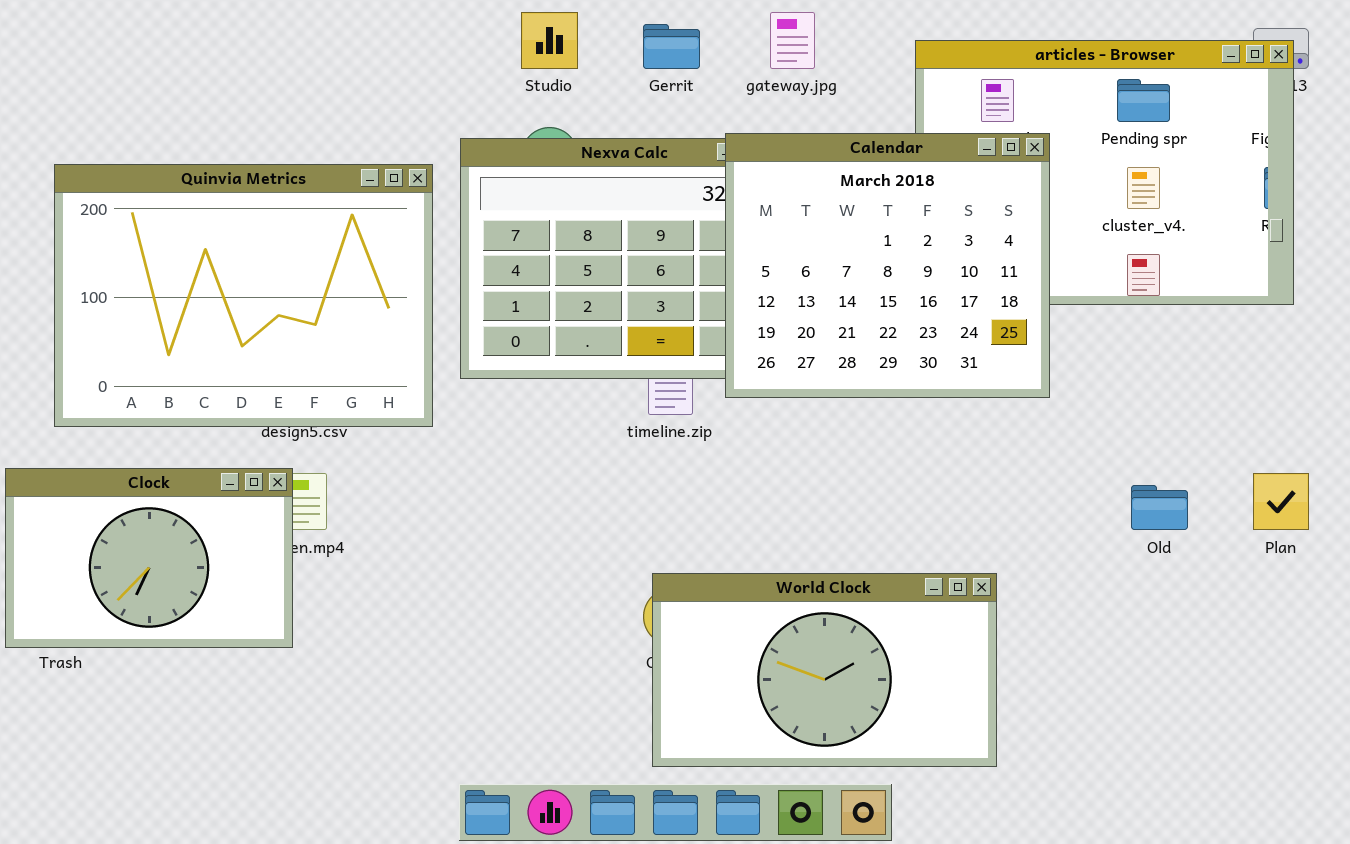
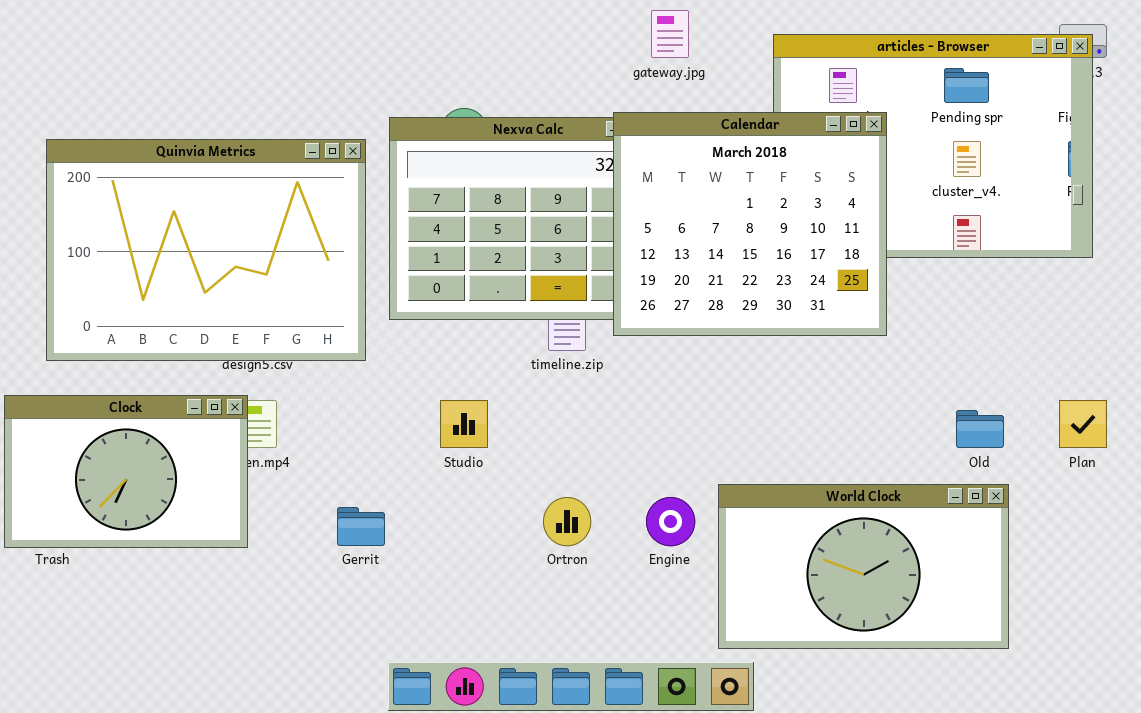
Studio: [521,12,578,69] -> [440,400,488,448], moved
Gerrit: [643,24,700,69] -> [337,507,385,546], moved
World Clock: [652,573,997,767] -> [718,484,1009,649], moved

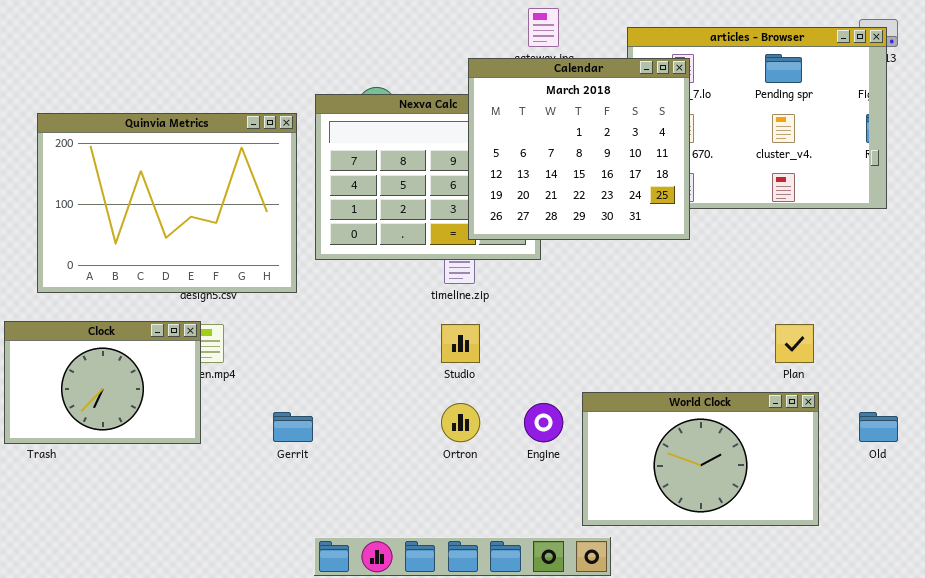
Calendar: [613,112,887,336] -> [468,58,690,240], moved
Studio: [440,400,488,448] -> [441,324,480,363], moved
Plan: [1059,400,1107,448] -> [775,324,814,363], moved
Old: [956,410,1004,448] -> [859,412,898,442], moved

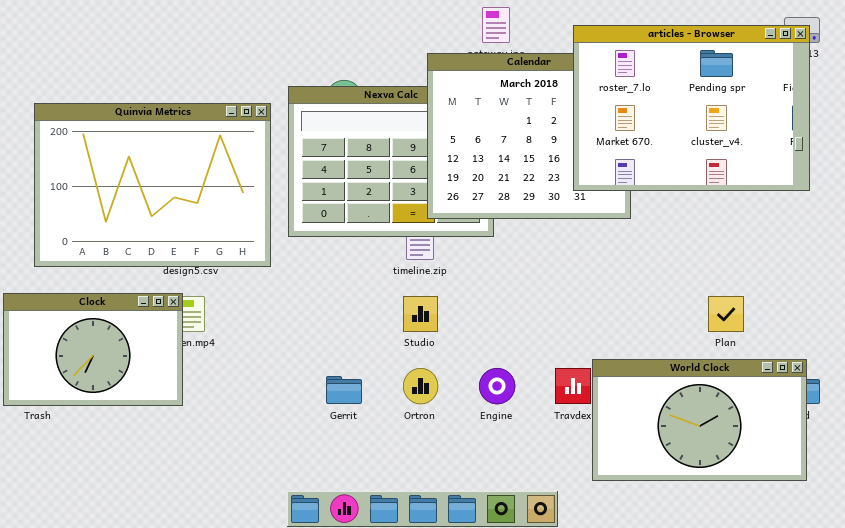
articles - Browser: [627,27,887,209] -> [573,25,810,191], raised
World Clock: [582,392,819,526] -> [592,359,807,481], moved
Gerrit: [273,412,313,442] -> [326,376,362,404], moved

